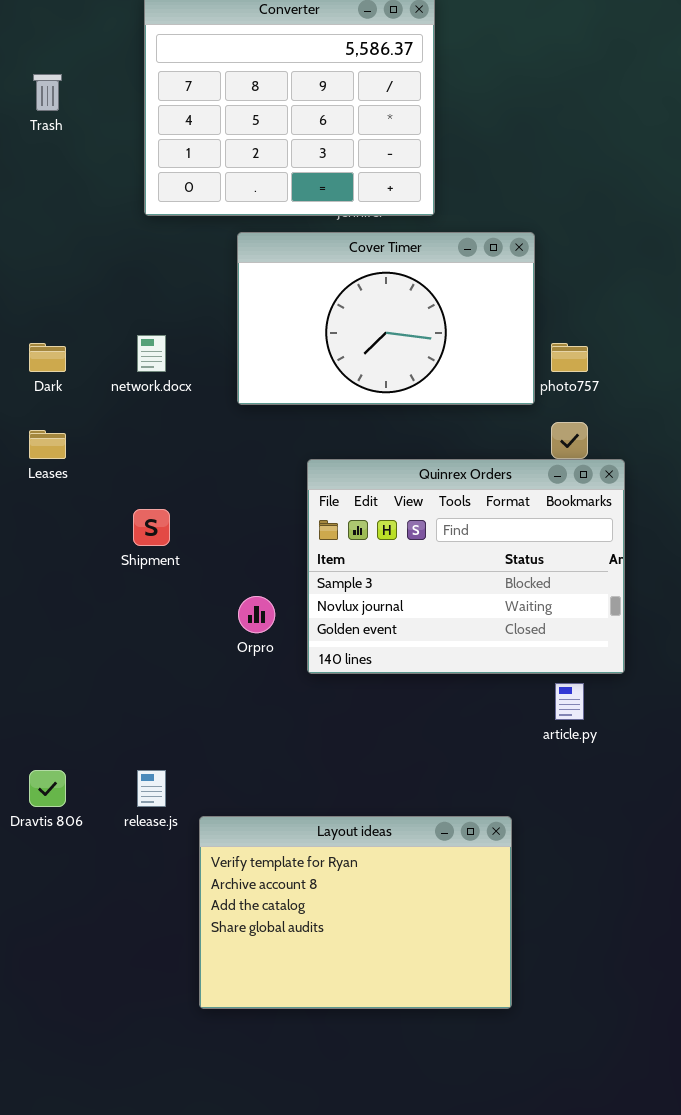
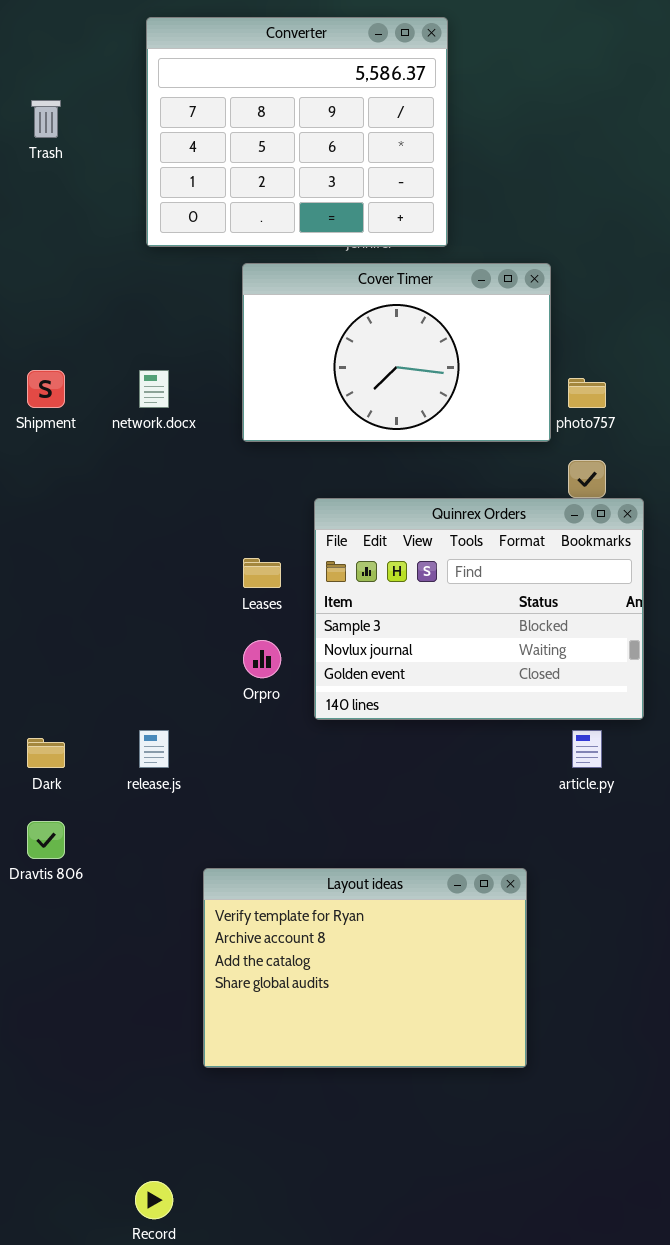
Dark: [29,343,66,372] -> [27,738,65,768], moved
Leases: [29,430,66,459] -> [243,558,281,588], moved
Shipment: [133,509,170,546] -> [27,370,65,408], moved
release.js: [137,770,166,807] -> [139,730,169,768], moved

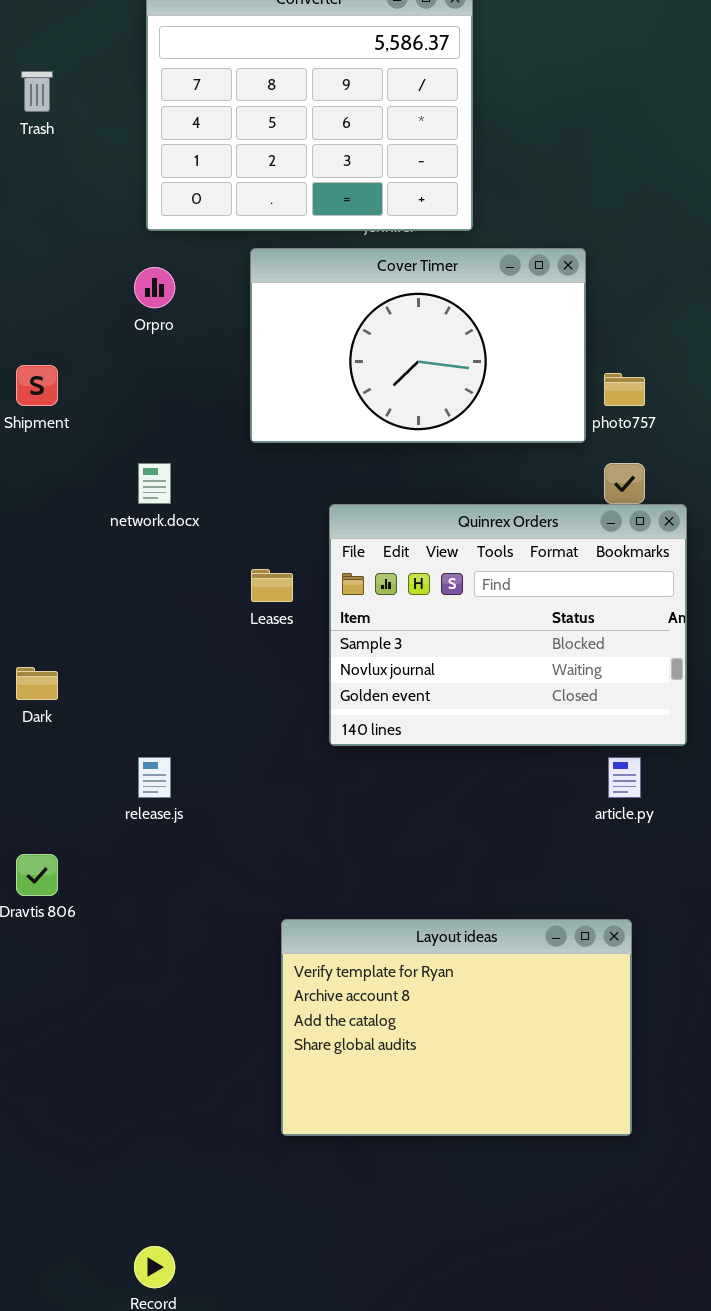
network.docx: [139,370,169,408] -> [138,463,171,504], moved
Orpro: [243,640,281,678] -> [134,267,175,308], moved
Dark: [27,738,65,768] -> [16,667,58,700], moved
Layout ideas: [203,868,527,1068] -> [281,919,632,1136], moved

